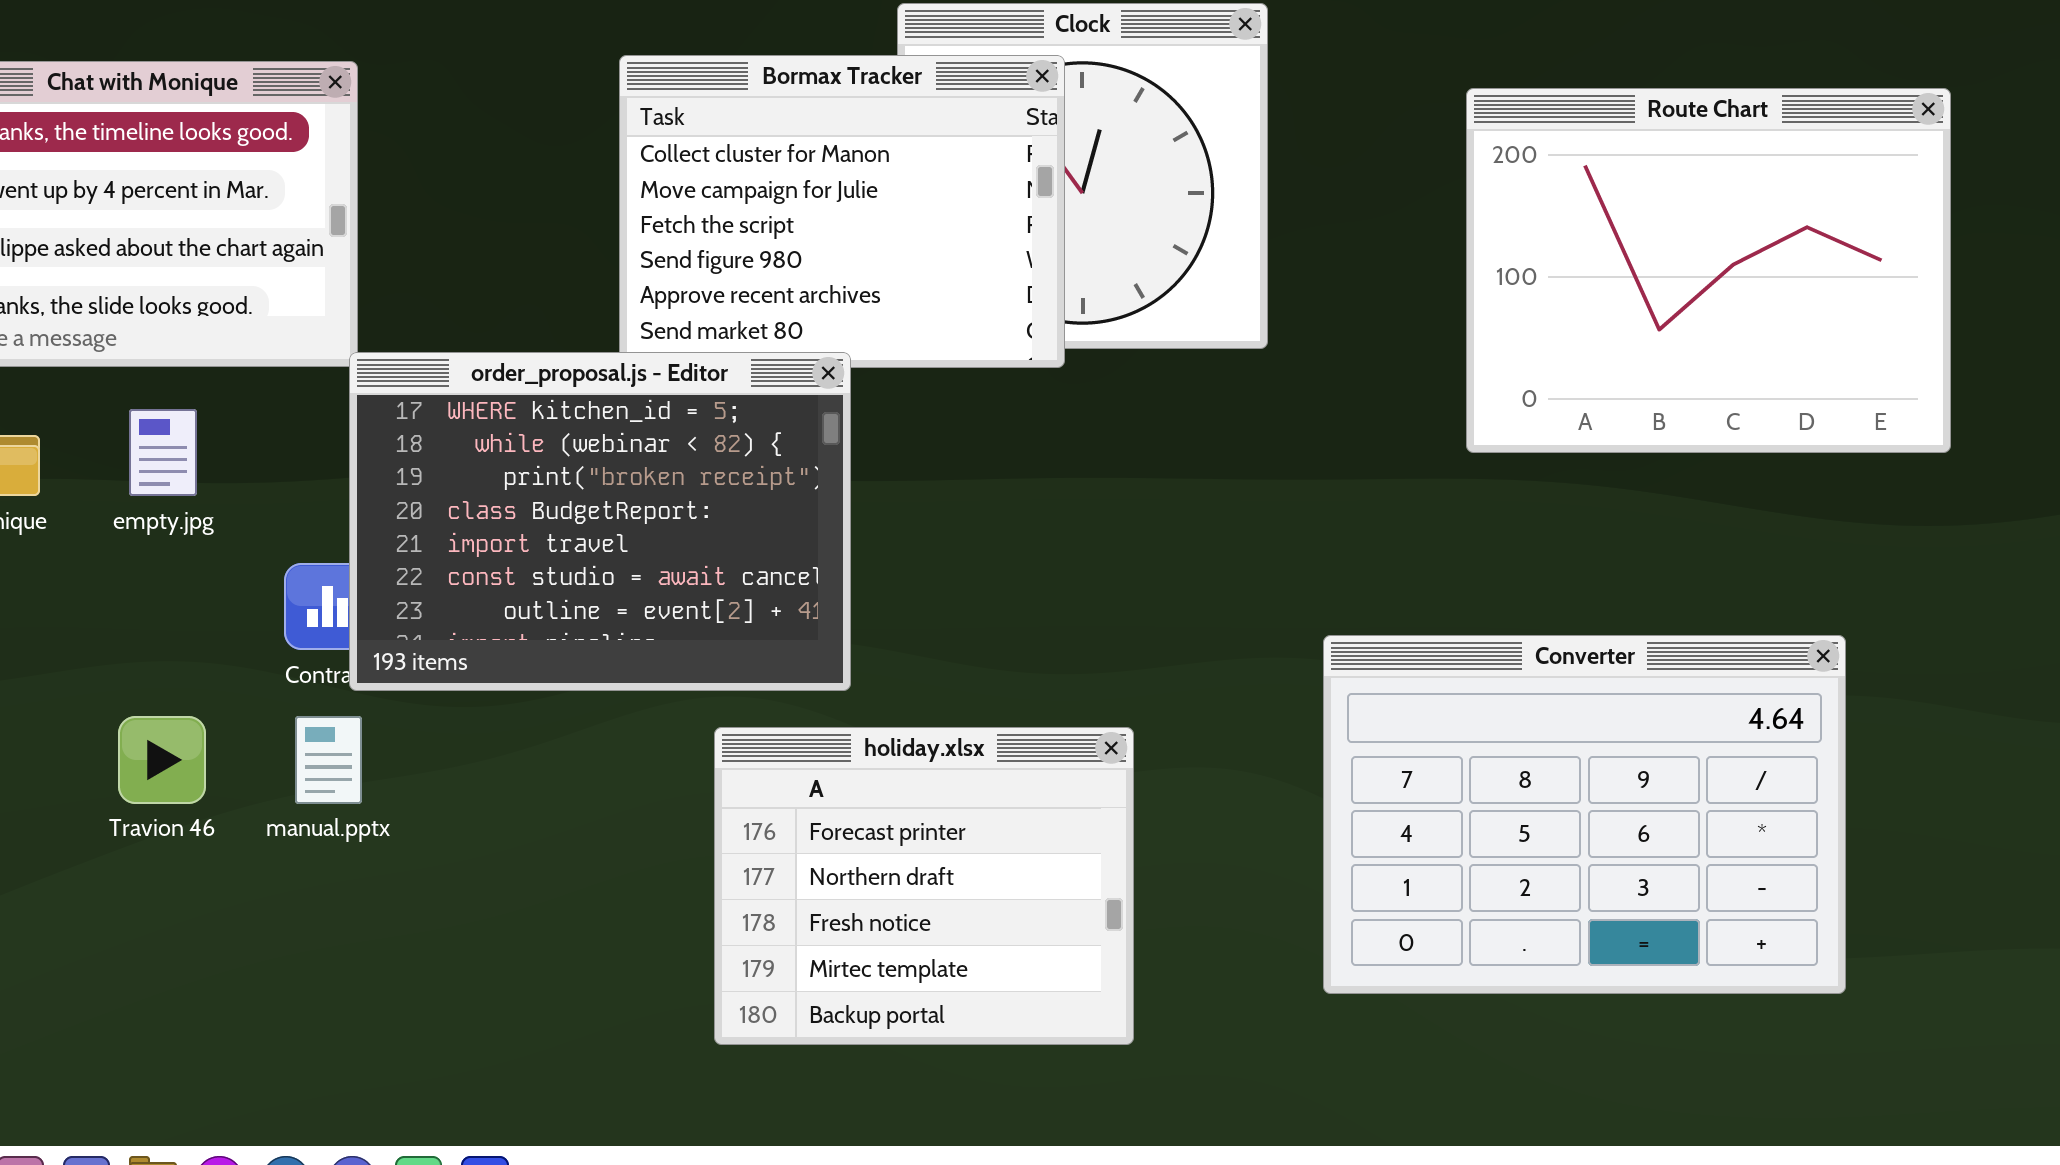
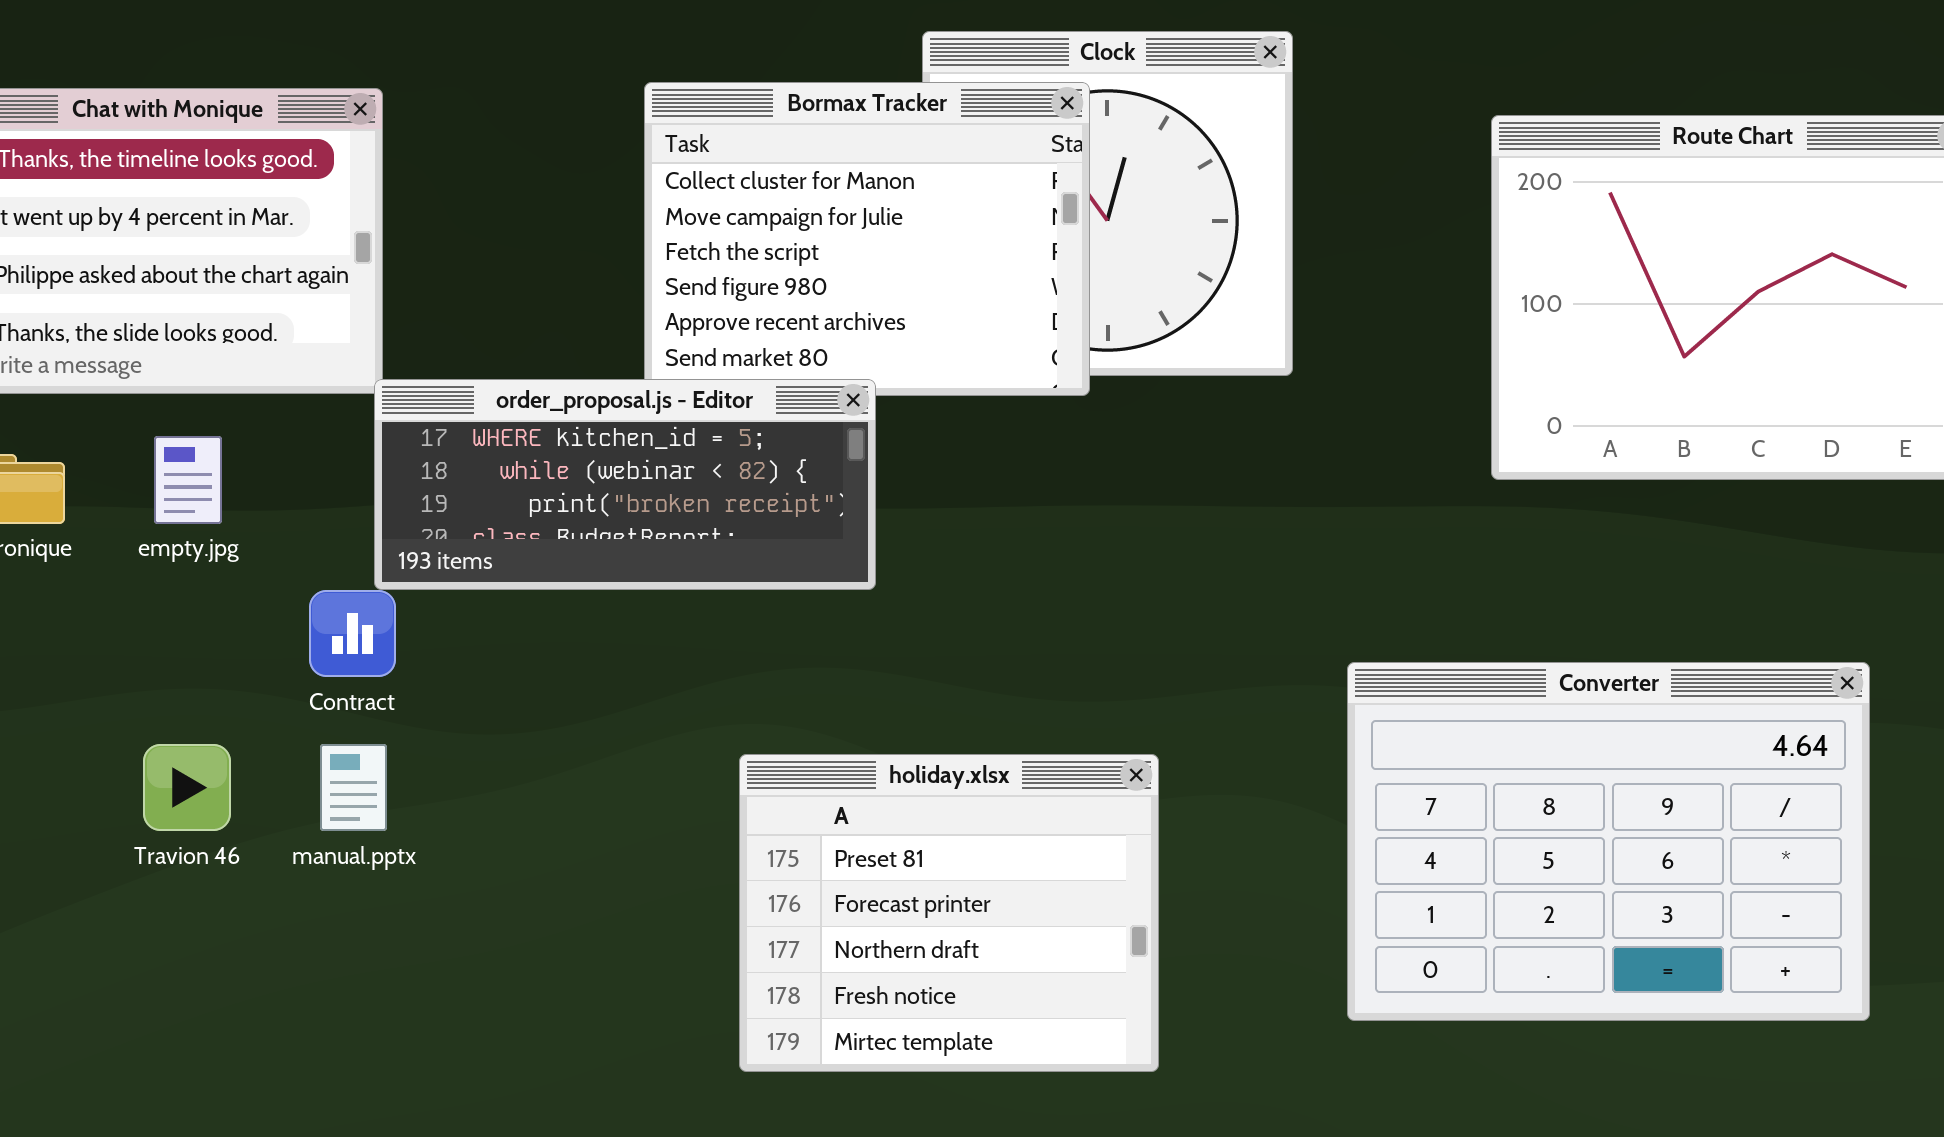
order_proposal.js - Editor: [349,352,851,691] -> [374,379,876,590], resized
holiday.xlsx: [714,727,1134,1045] -> [739,754,1159,1072], scrolled up 1 row

